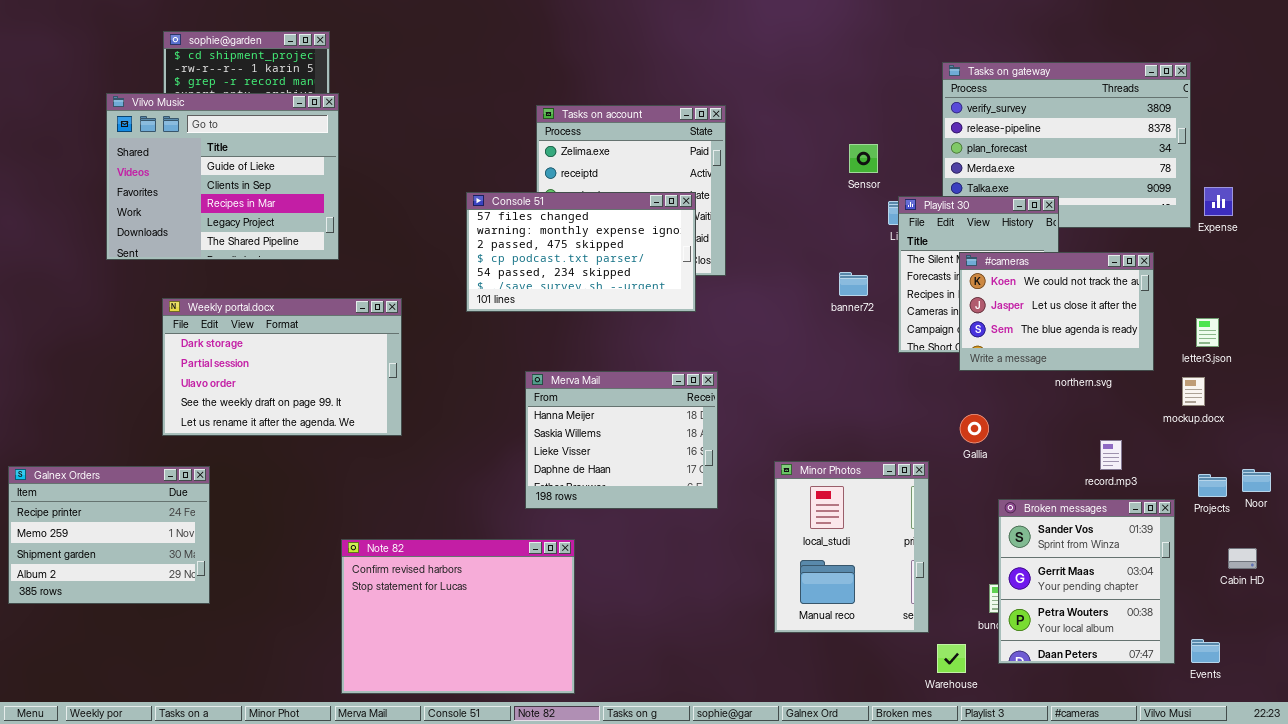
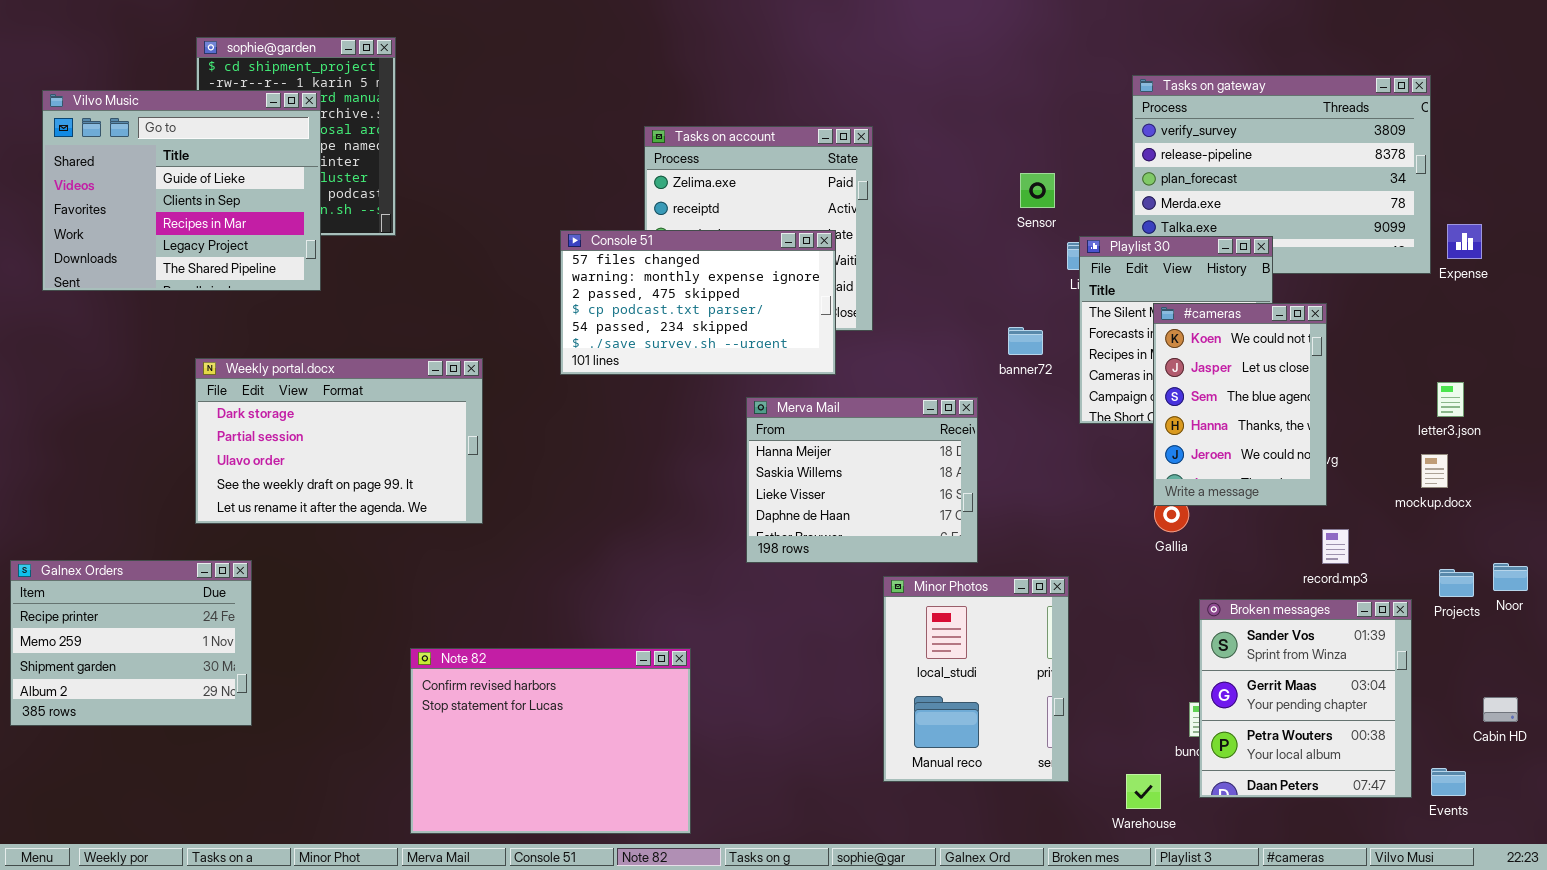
Vilvo Music: [106,93,339,260] -> [42,90,321,291], moved
#cameras: [959,252,1154,371] -> [1153,303,1327,506], resized
Merva Mail: [525,371,718,509] -> [746,397,978,563], moved
Minor Photos: [774,461,929,633] -> [883,576,1069,782], moved
Cabin HD: [1228,548,1257,569] -> [1483,697,1518,722], moved

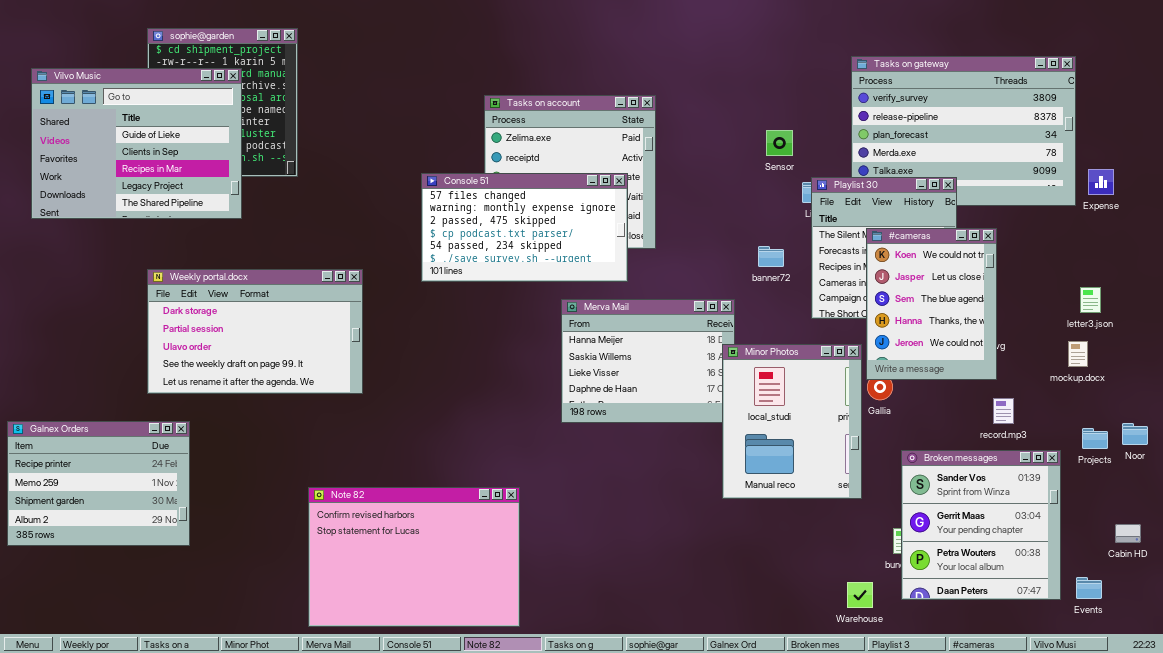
Minor Photos: [883,576,1069,782] -> [722,344,862,499], moved

